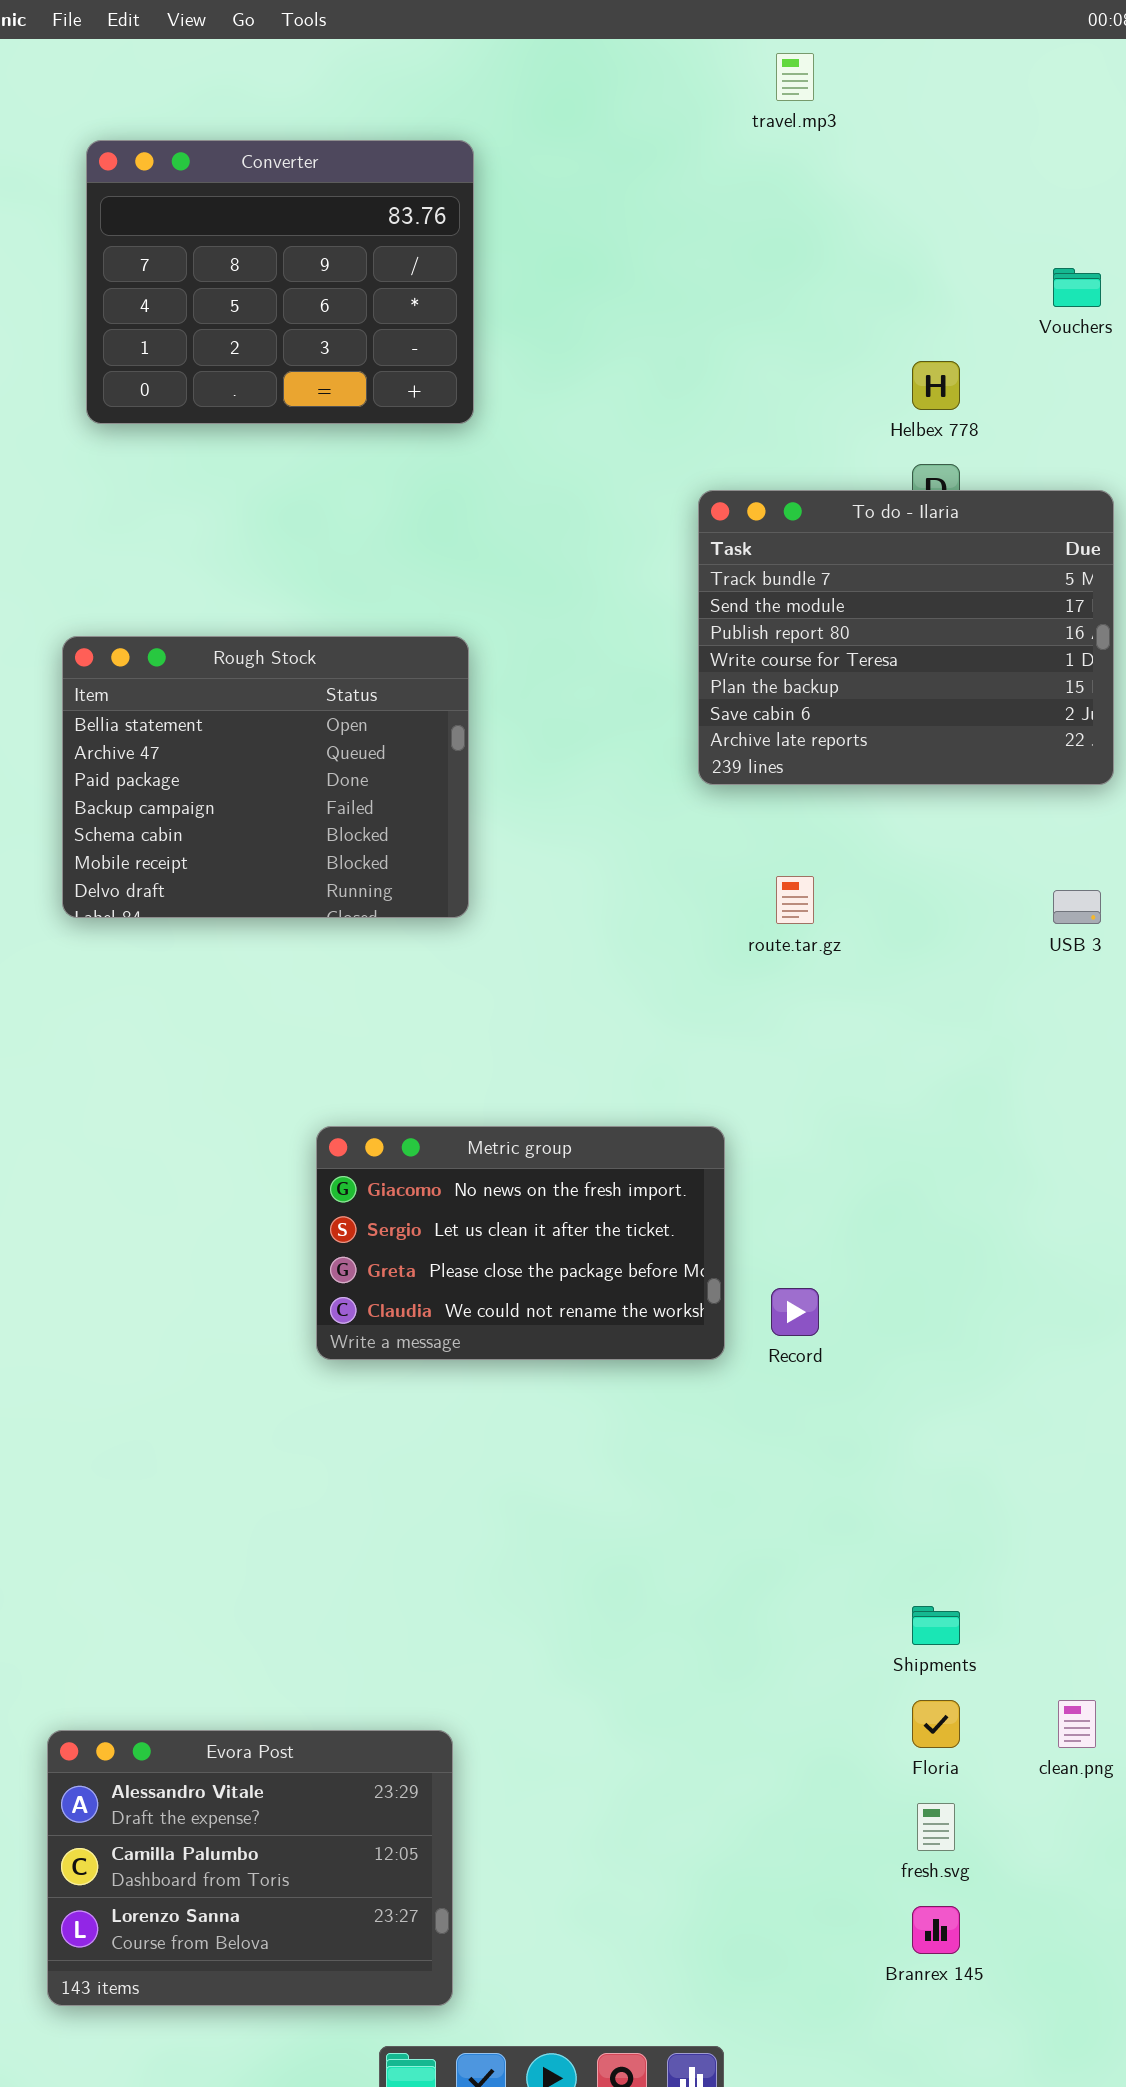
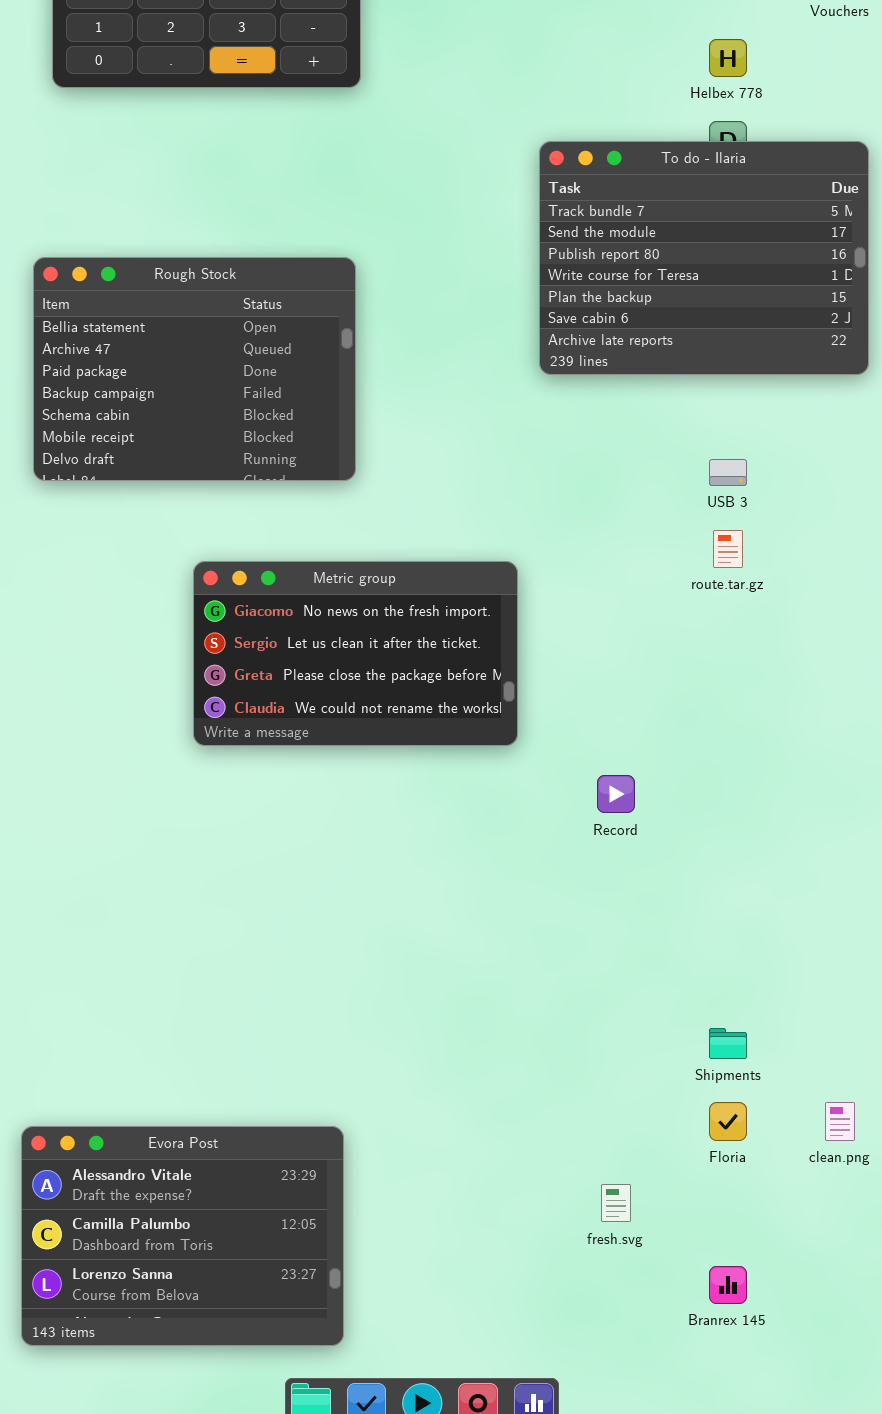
route.tar.gz: [776,876,814,924] -> [713,530,743,568], moved
USB 3: [1053,890,1101,924] -> [709,459,747,486], moved
Metric group: [316,1126,725,1360] -> [193,561,518,746], moved
fresh.svg: [917,1803,955,1851] -> [601,1184,631,1222], moved

